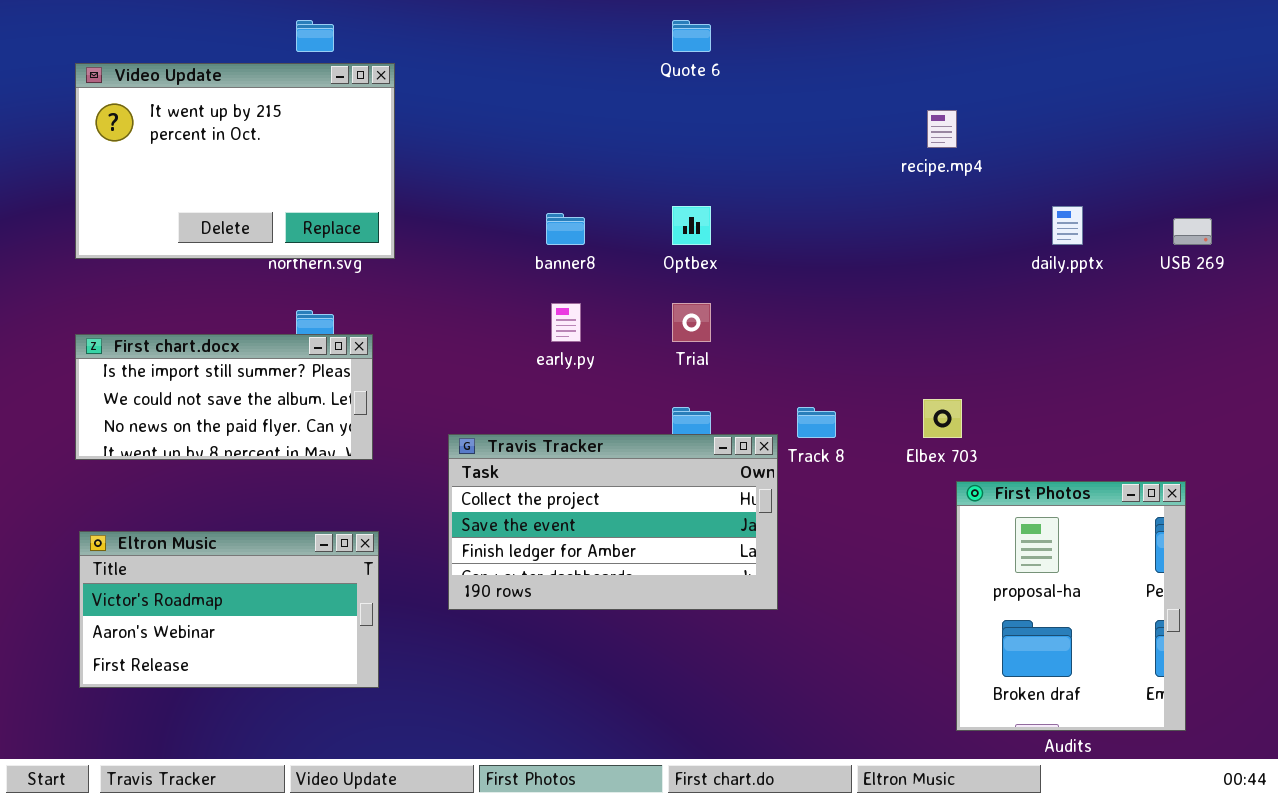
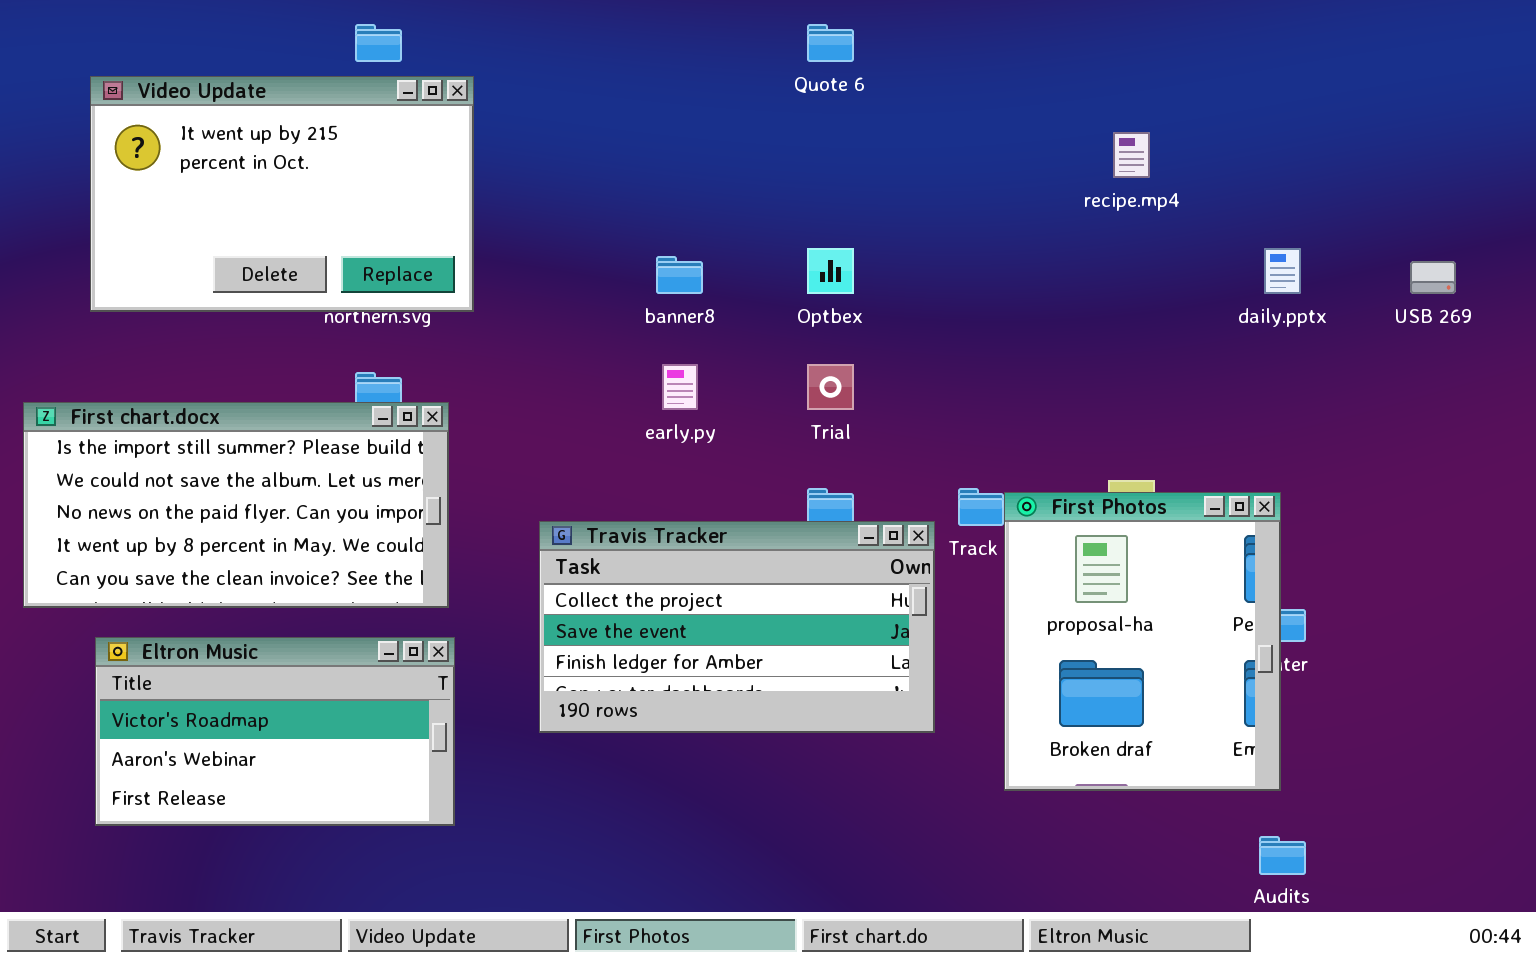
First chart.docx: [75,334,373,460] -> [23,402,449,608], resized
First Photos: [956,481,1186,731] -> [1004,492,1281,791], moved

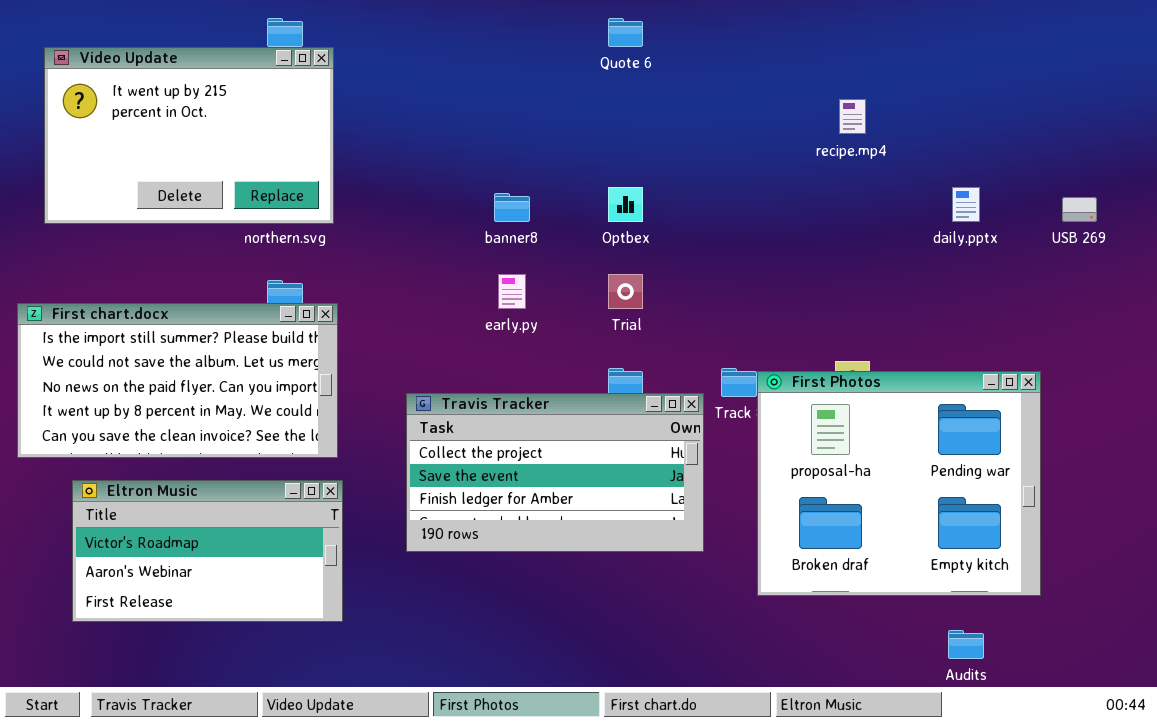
Video Update: [90,76,474,312] -> [44,47,334,224], moved
First Photos: [1004,492,1281,791] -> [757,371,1041,596], resized

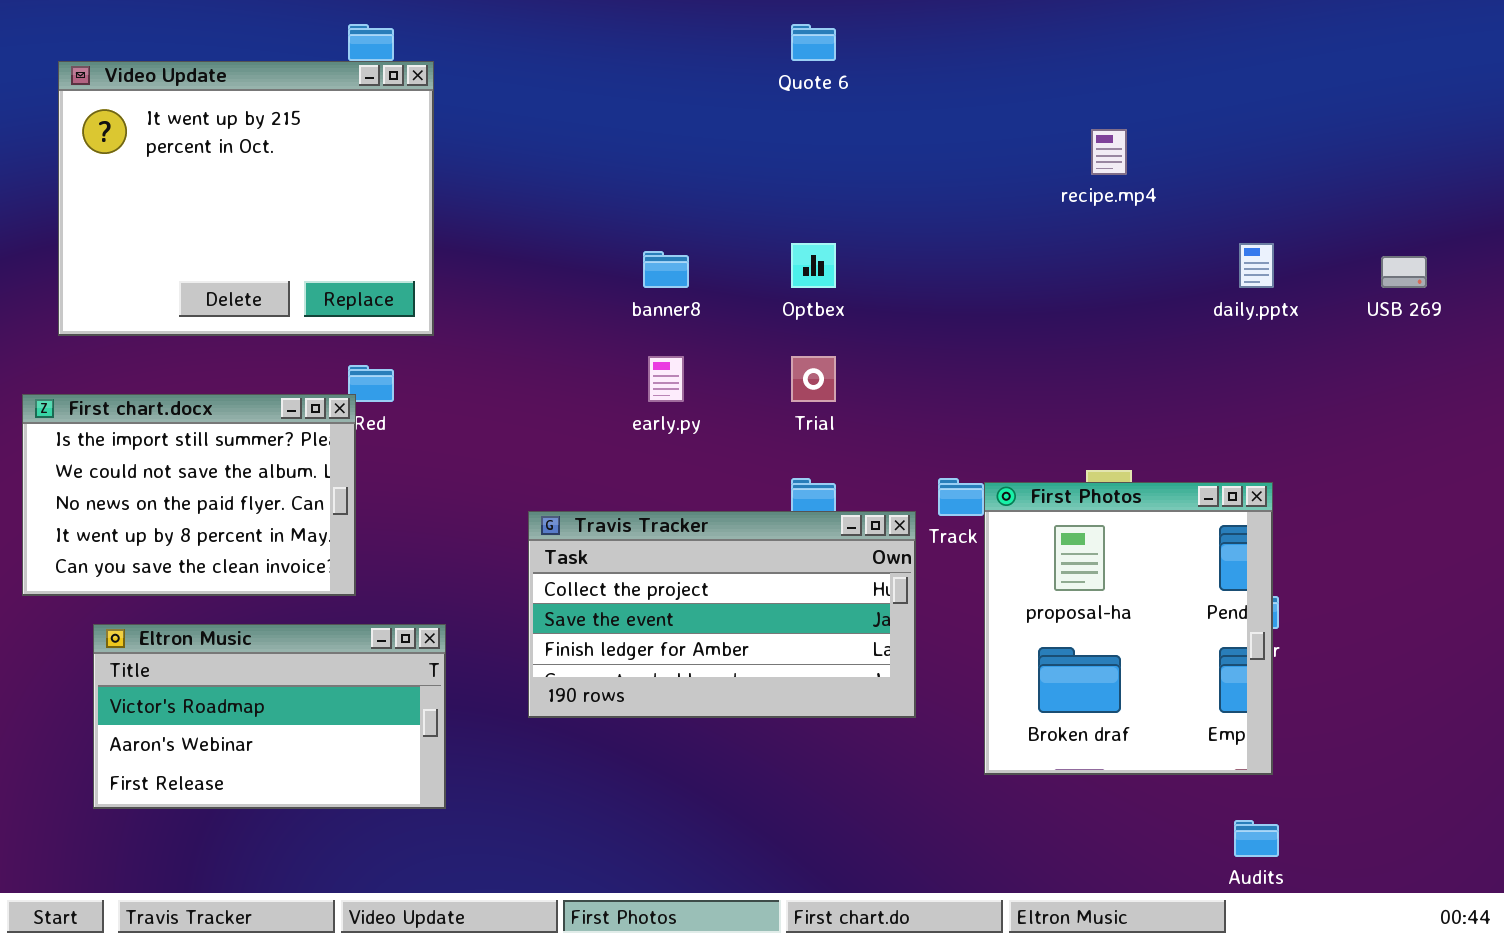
Video Update: [44,47,334,224] -> [58,61,434,336], resized
First chart.docx: [17,303,338,458] -> [22,394,356,596], resized
First Photos: [757,371,1041,596] -> [984,482,1273,775], resized

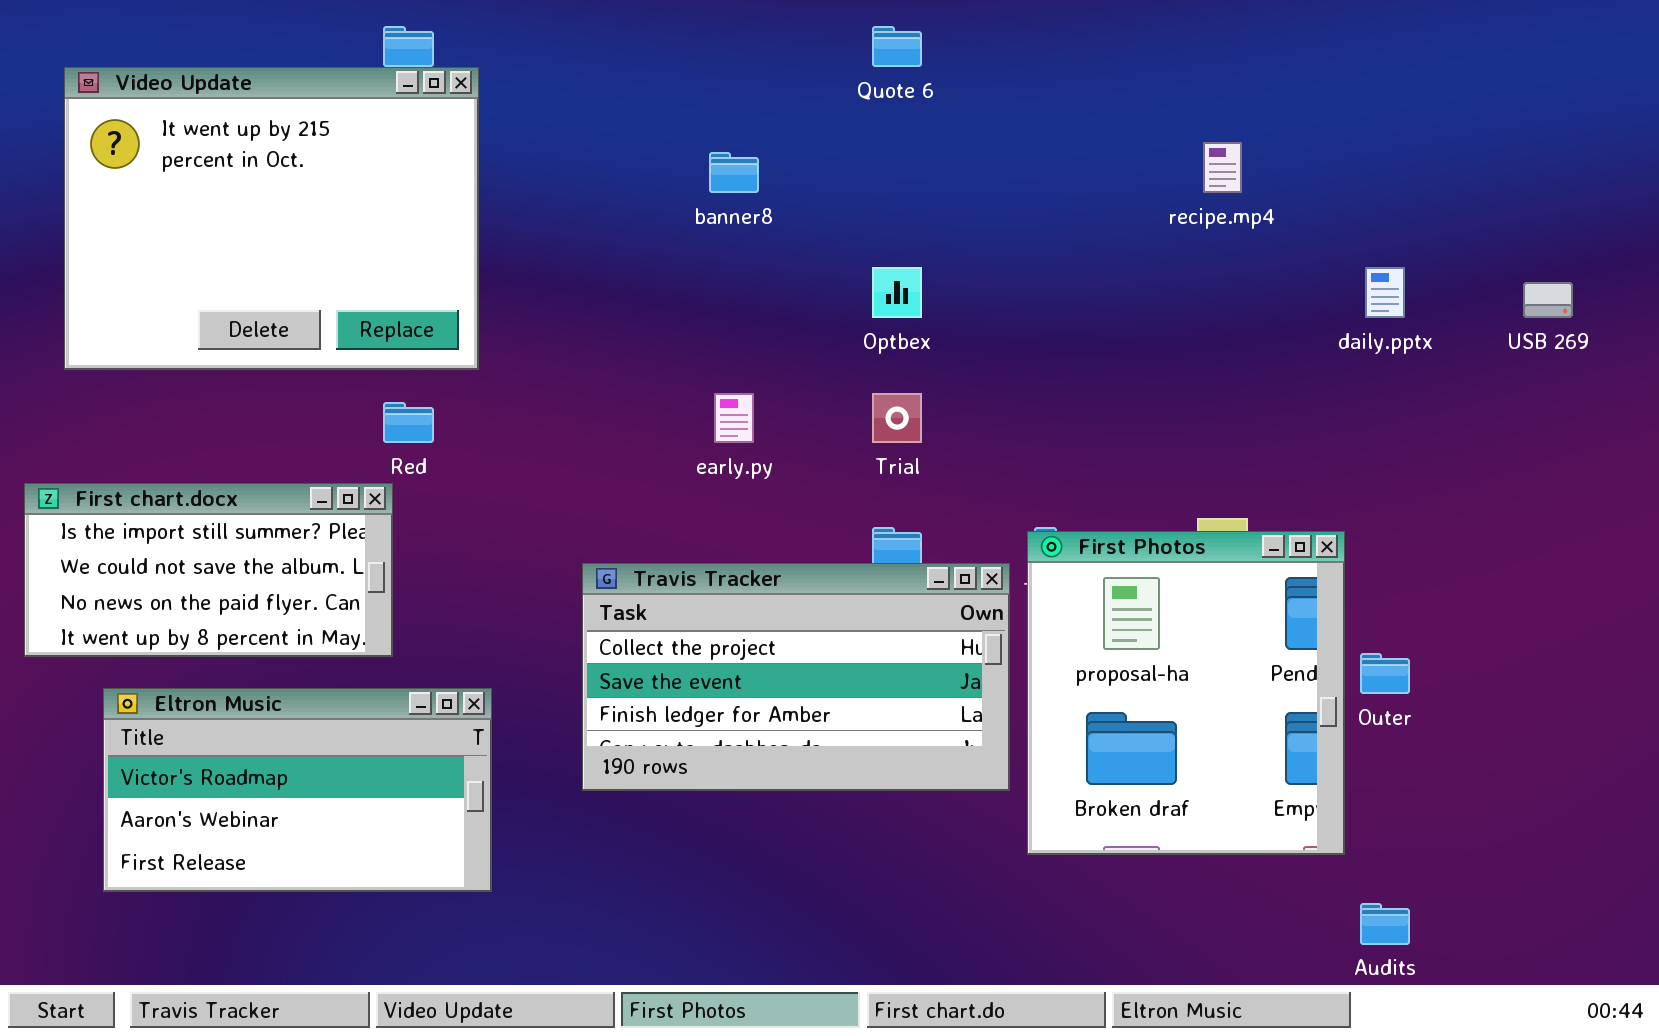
banner8: [643,251,689,288] -> [709,152,759,193], moved
First chart.docx: [22,394,356,596] -> [24,483,393,657], resized
First Photos: [984,482,1273,775] -> [1027,531,1345,855], moved

